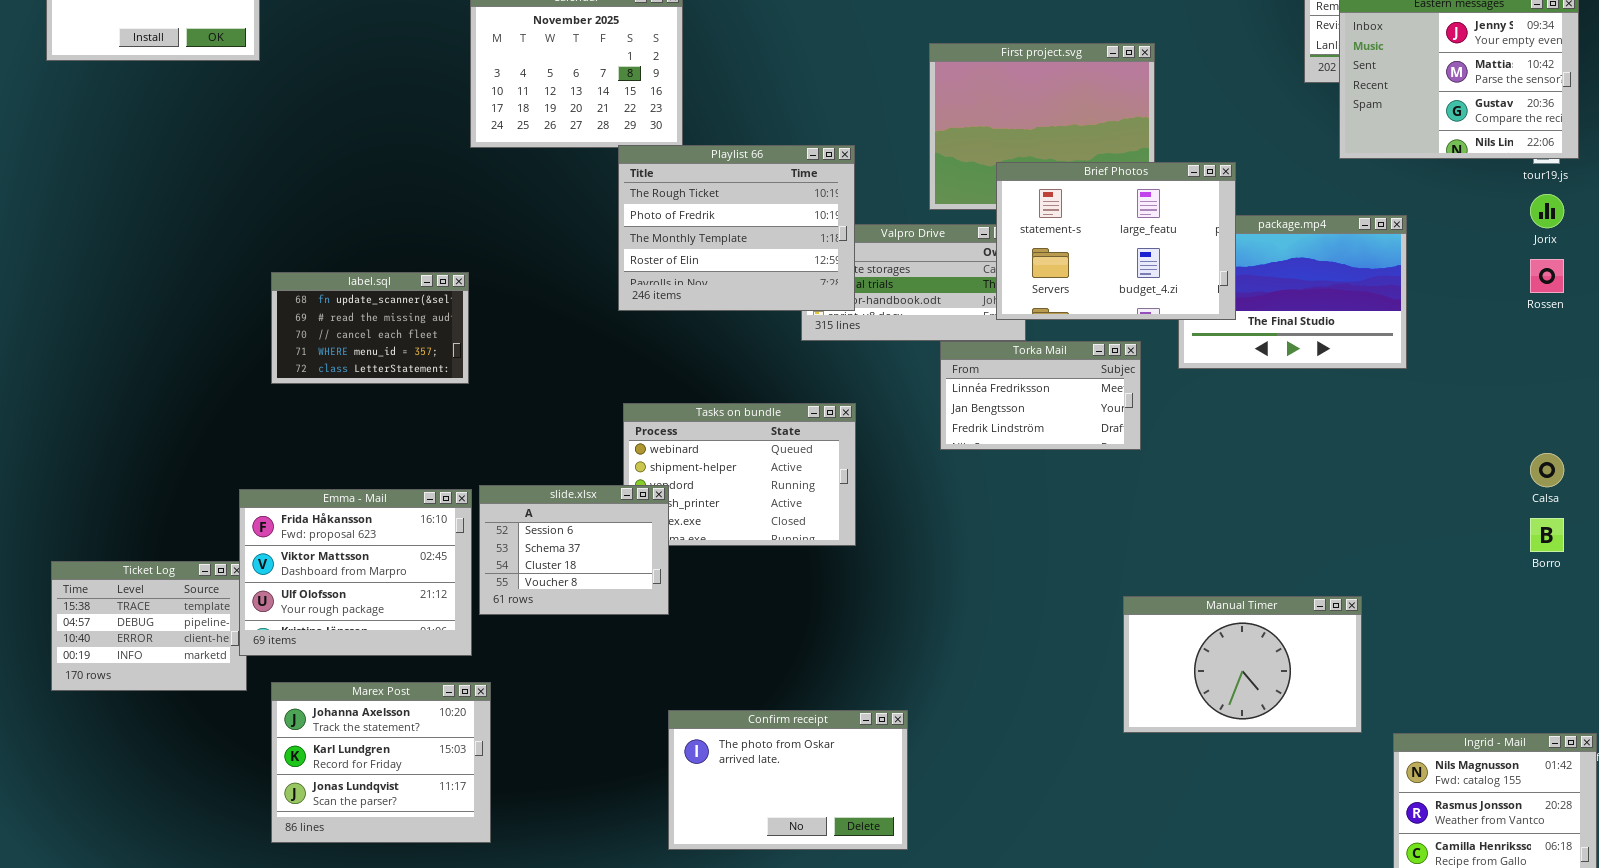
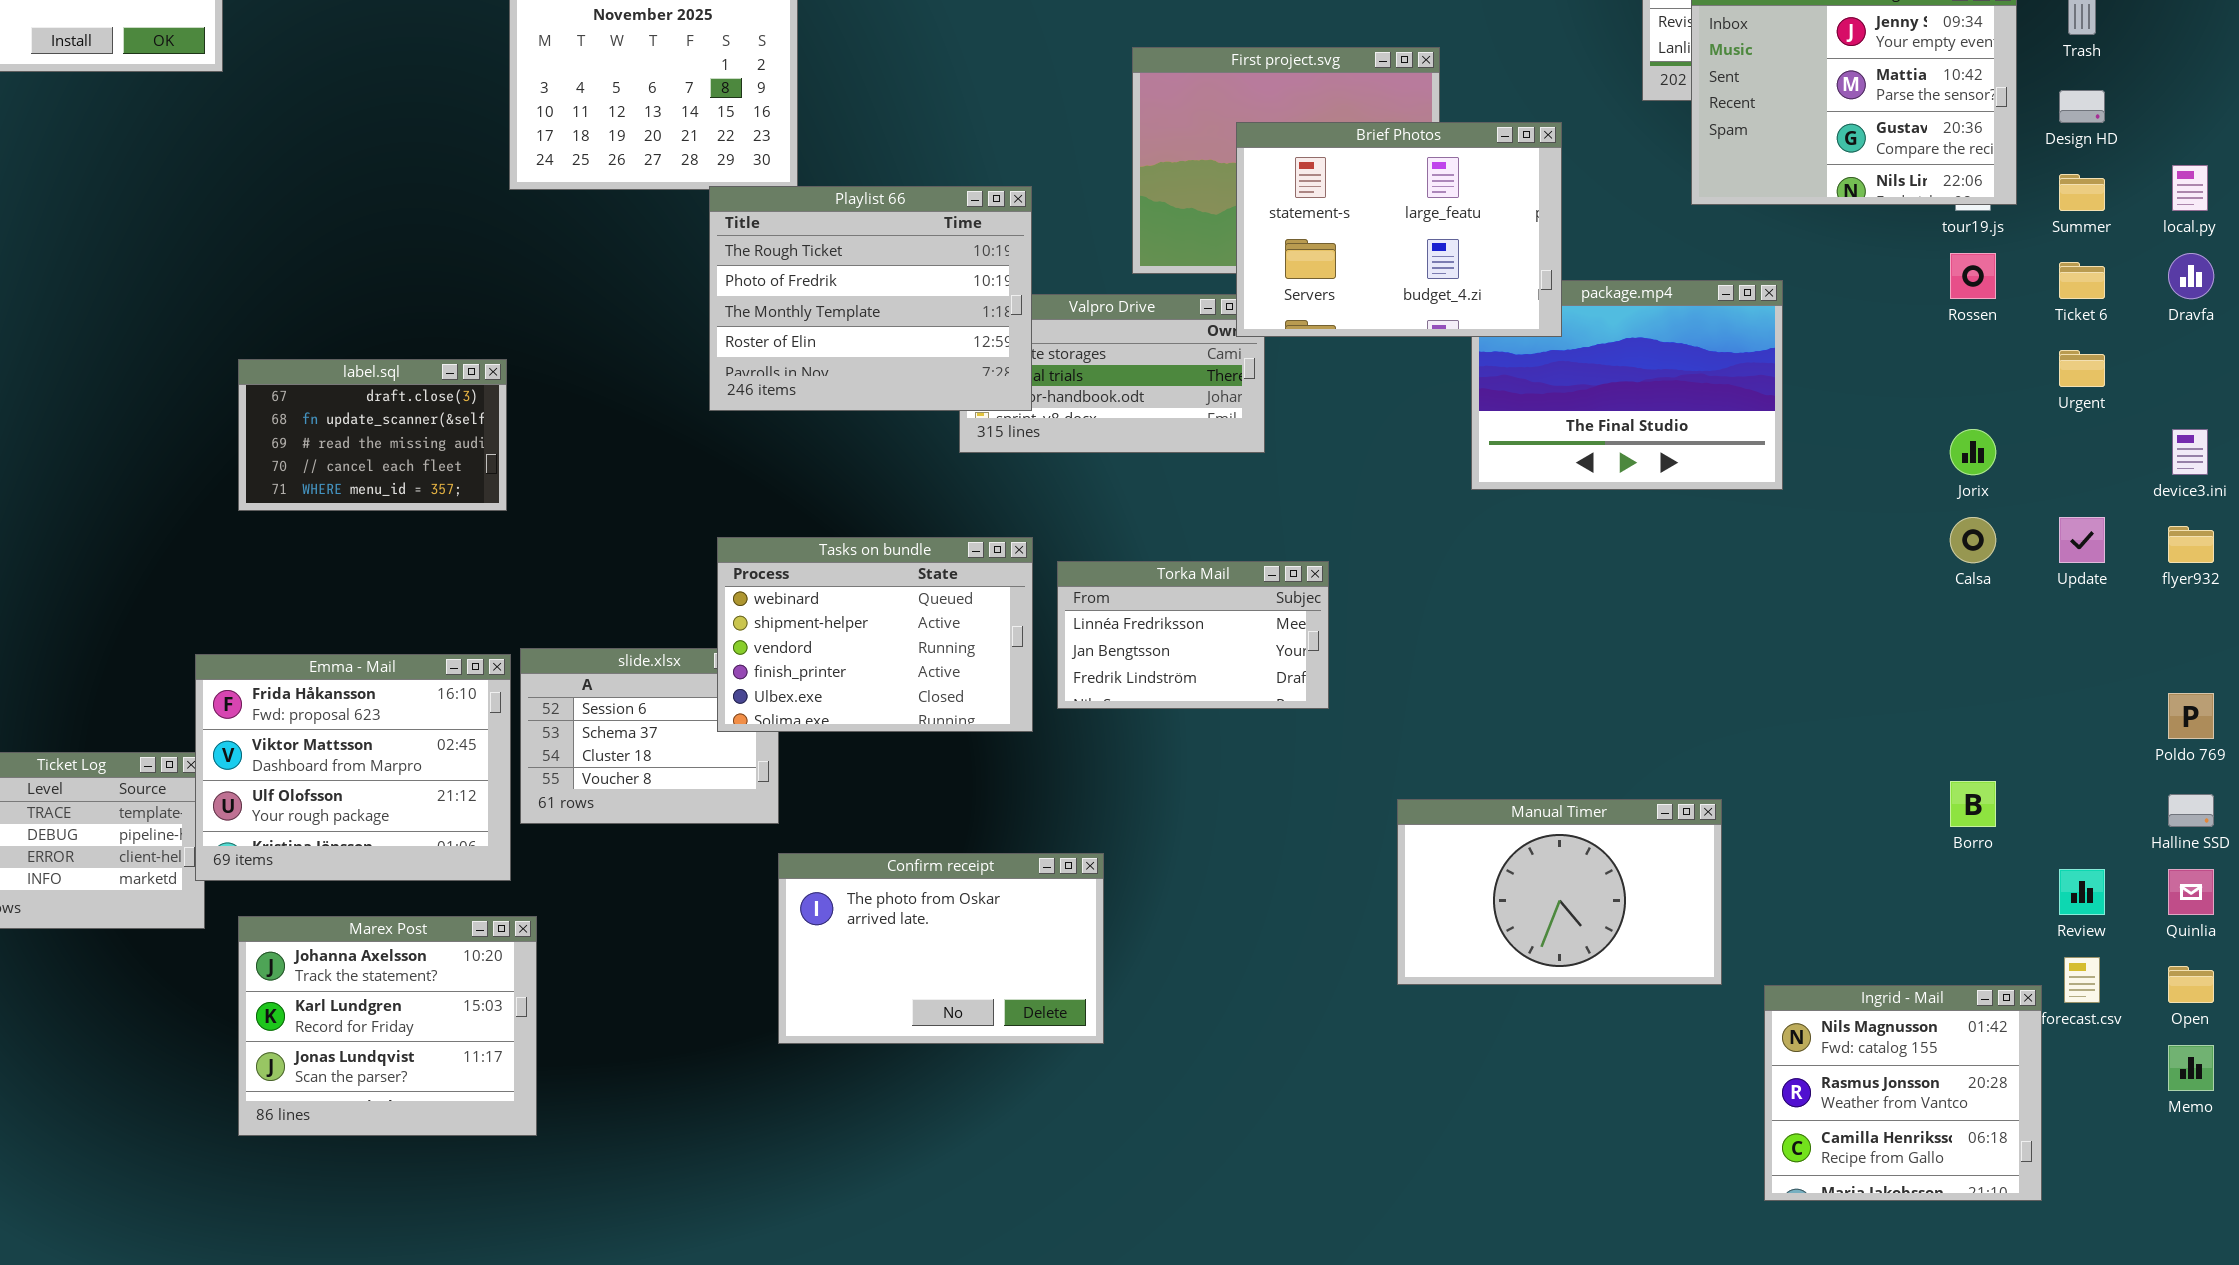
Brief Photos: [996,162,1236,320] -> [1236,122,1562,337], moved
Jorix: [1530,194,1564,228] -> [1950,429,1996,475], moved
Rossen: [1530,259,1564,293] -> [1950,253,1996,299], moved
label.sql: [271,272,469,384] -> [238,359,507,511], scrolled up 1 row
Torka Mail: [940,341,1141,450] -> [1057,561,1329,709], moved
Tasks on bundle: [623,403,856,546] -> [717,537,1033,732], raised
Calsa: [1530,453,1564,487] -> [1950,517,1996,563], moved
Borro: [1530,518,1564,552] -> [1950,781,1996,827], moved
Confirm receipt: [668,710,908,850] -> [778,853,1104,1044], moved

